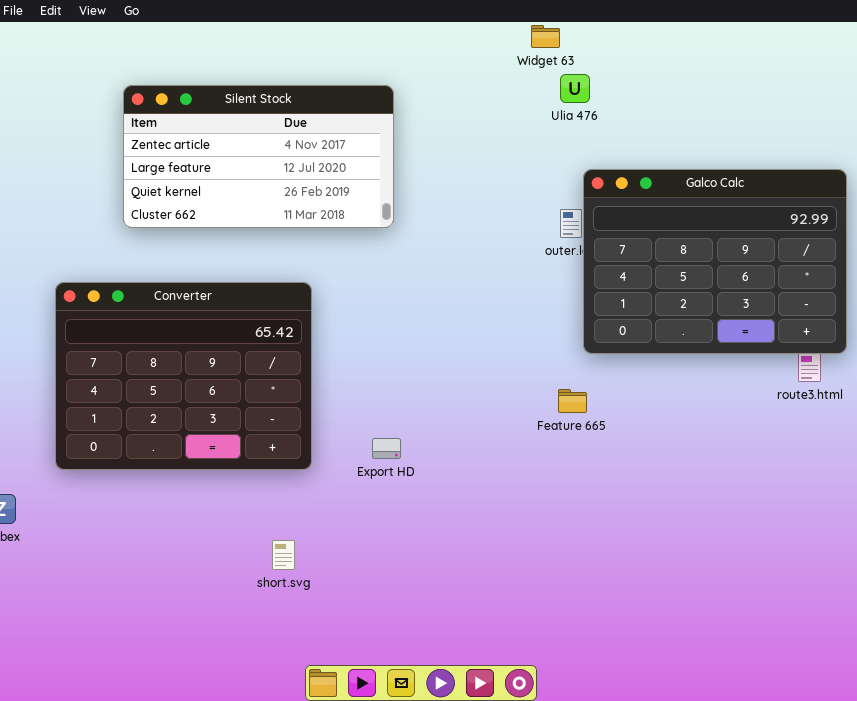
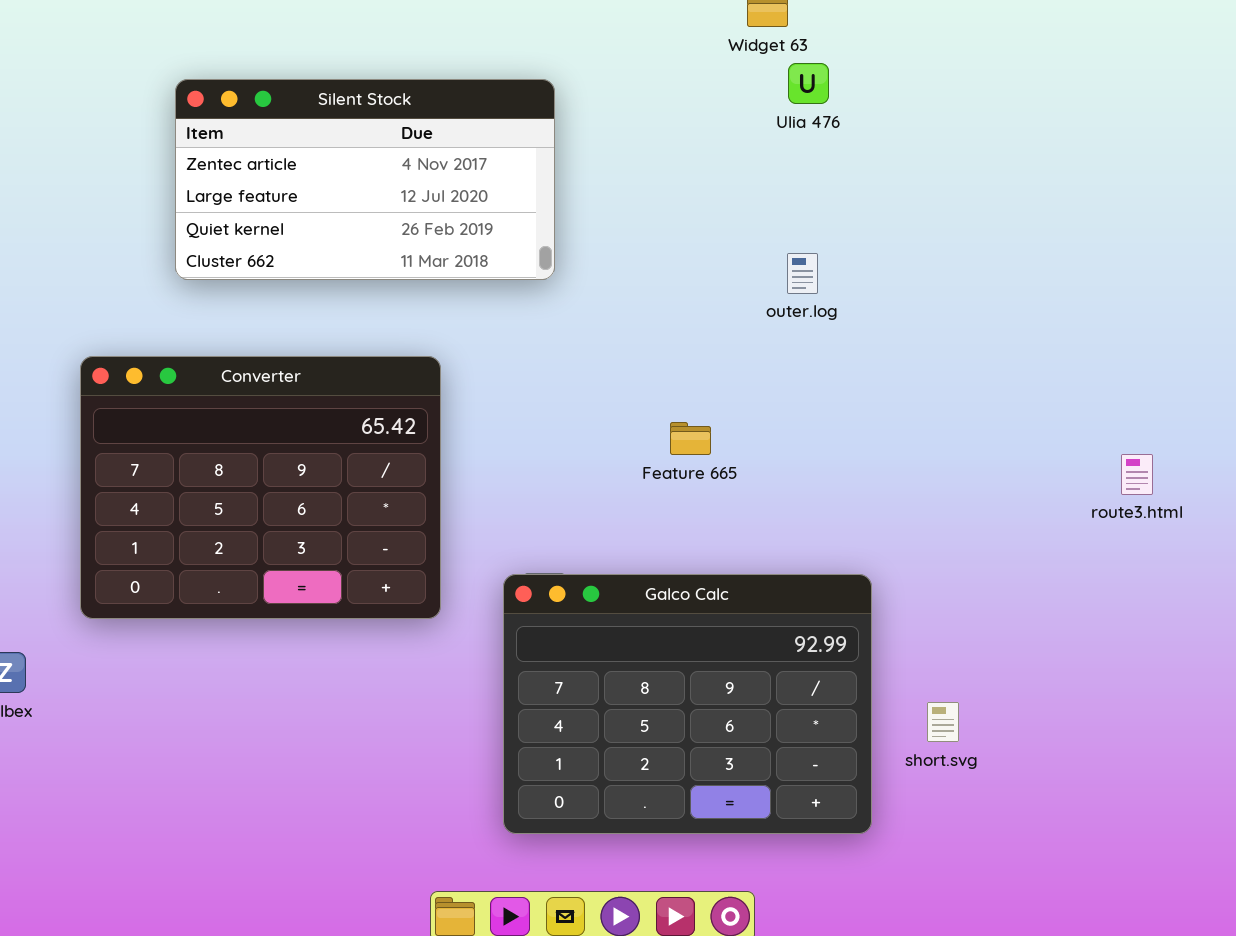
Galco Calc: [583,169,847,354] -> [503,574,872,834], moved
Feature 665: [558,389,587,413] -> [670,422,711,455], moved
short.svg: [272,540,295,570] -> [927,702,959,742], moved

